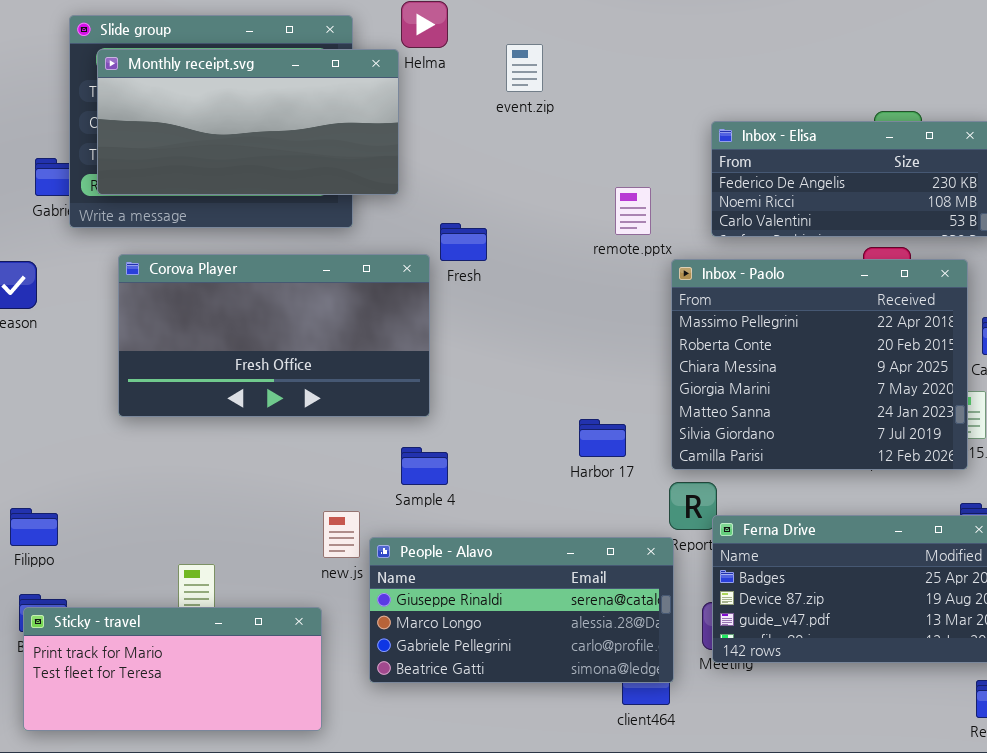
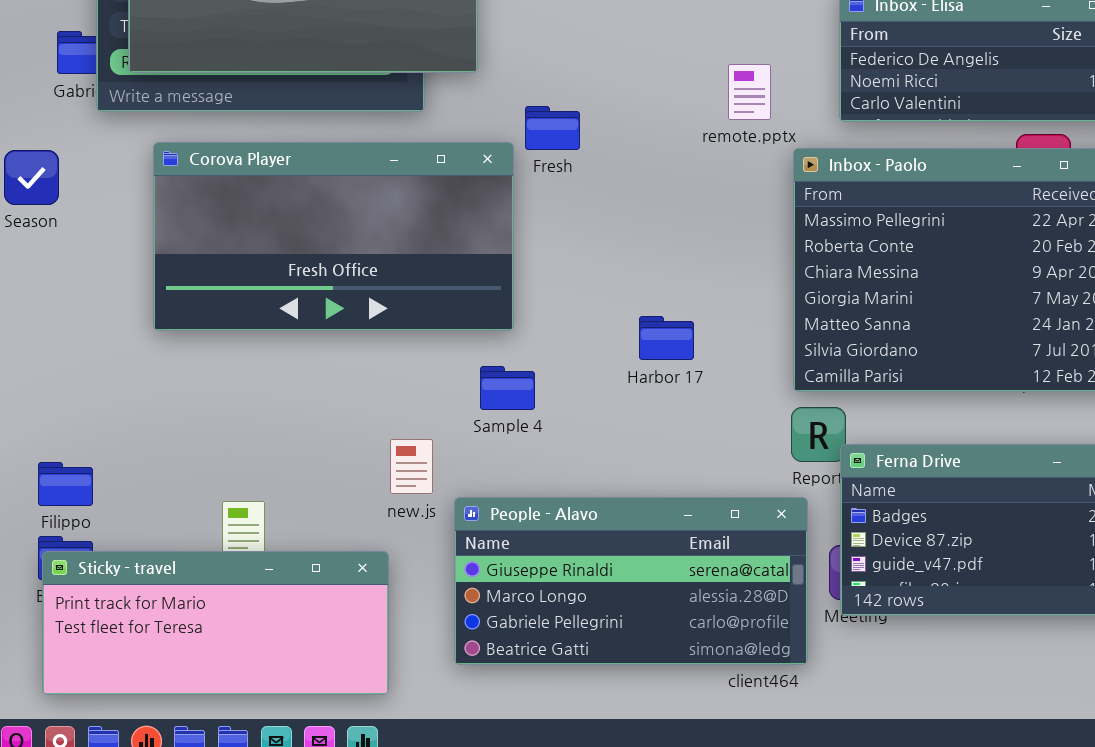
Harbor 17: [579,419,626,457] -> [639,316,694,360], moved
Filippo: [10,508,58,546] -> [38,462,93,506], moved
People - Alavo: [369,537,674,683] -> [454,497,808,665], moved

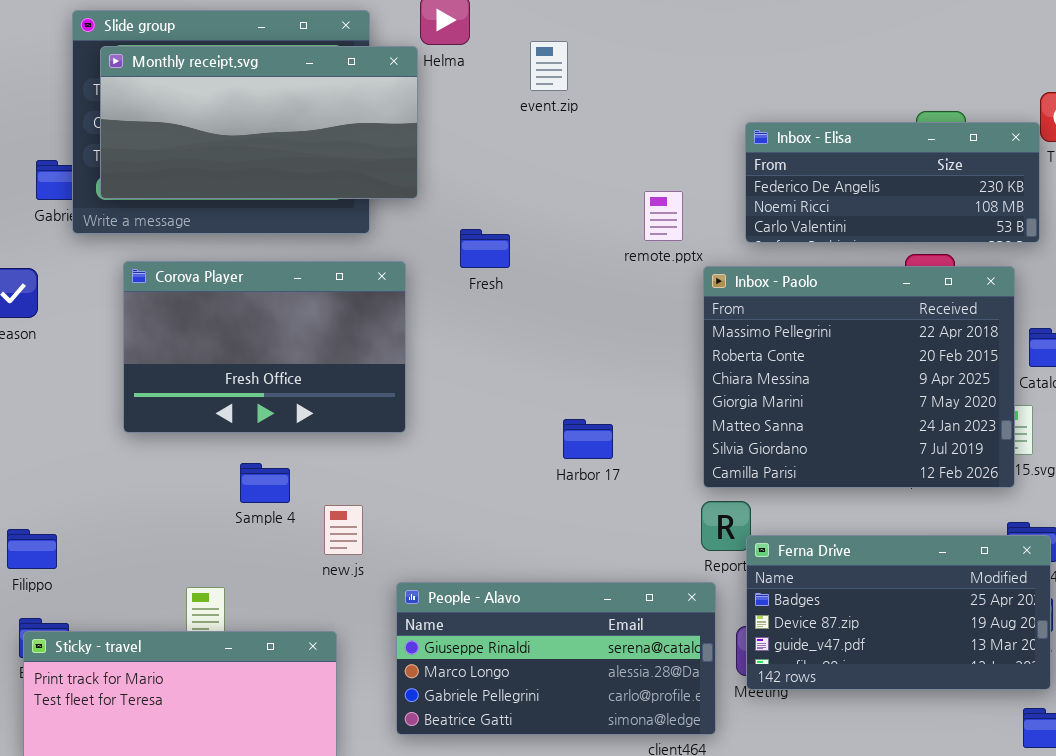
Corova Player: [153,142,514,331] -> [123,261,406,433], resized
Sample 4: [480,366,535,410] -> [240,463,290,503], moved
new.js: [390,439,433,494] -> [324,505,363,555], moved
Filippo: [38,462,93,506] -> [7,529,57,569], moved

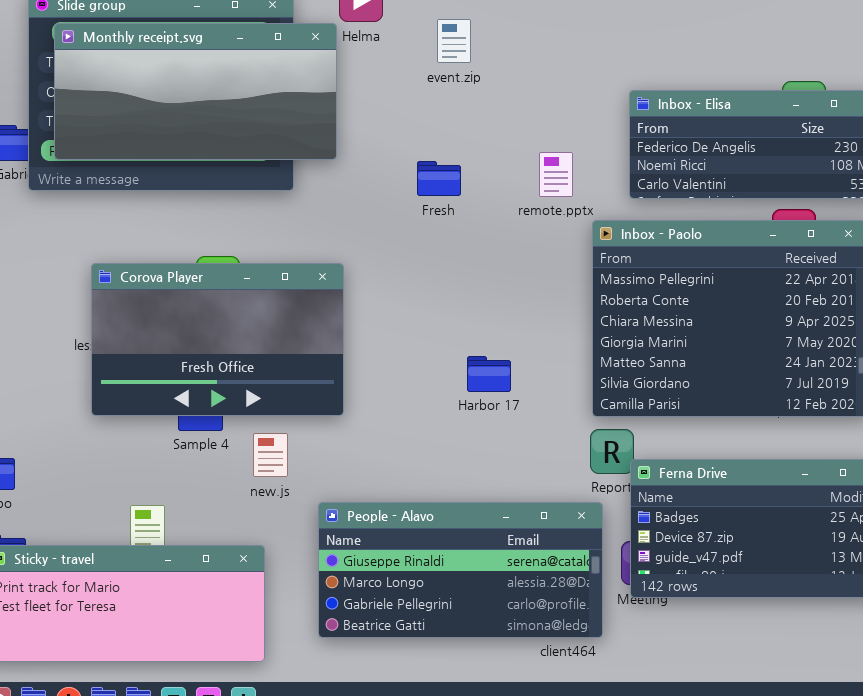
Fresh: [460,229,510,268] -> [417,161,461,196], moved
Corova Player: [123,261,406,433] -> [91,263,344,416], moved

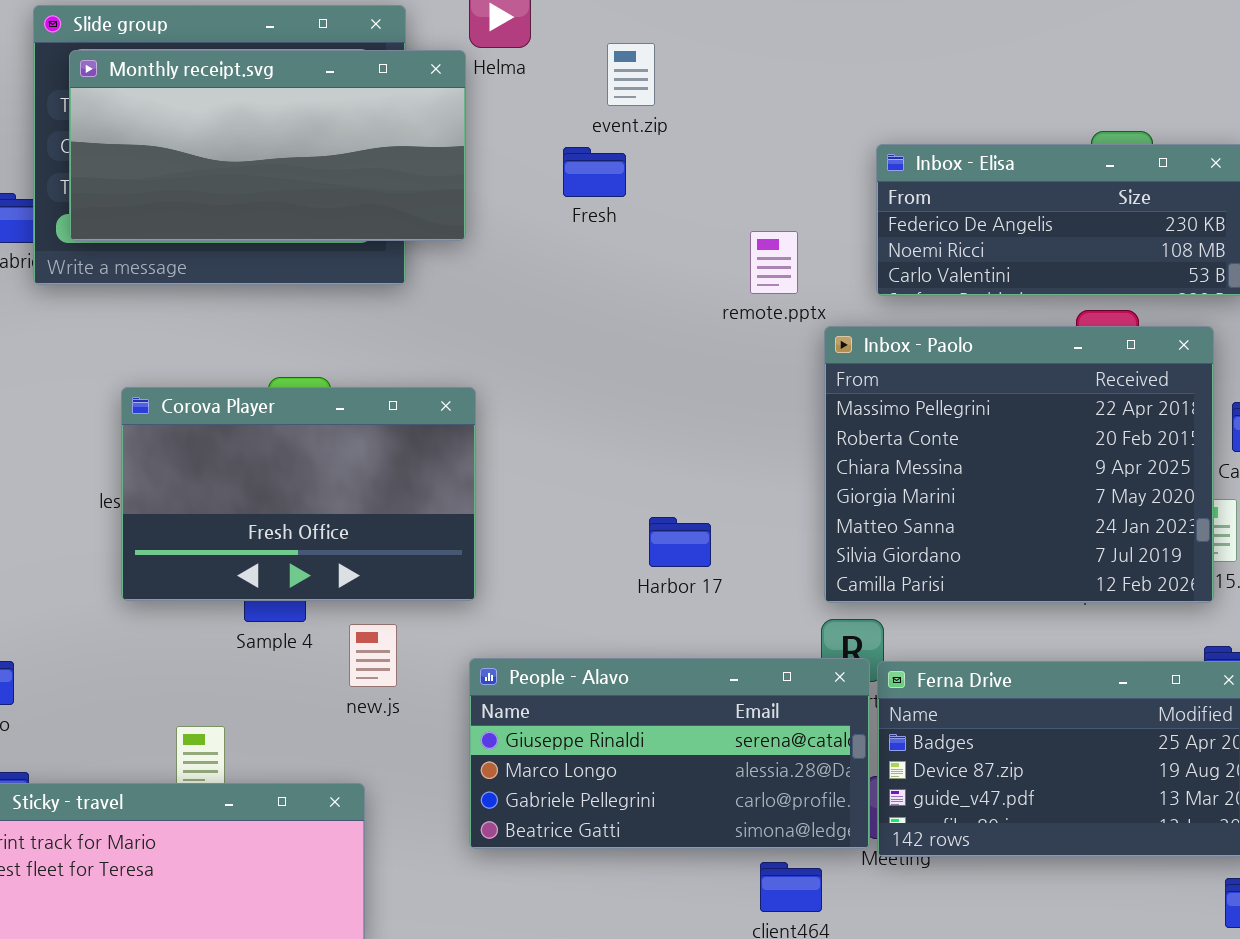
Fresh: [417,161,461,196] -> [563,147,626,197], moved
People - Alavo: [318,502,603,638] -> [469,658,870,849], moved

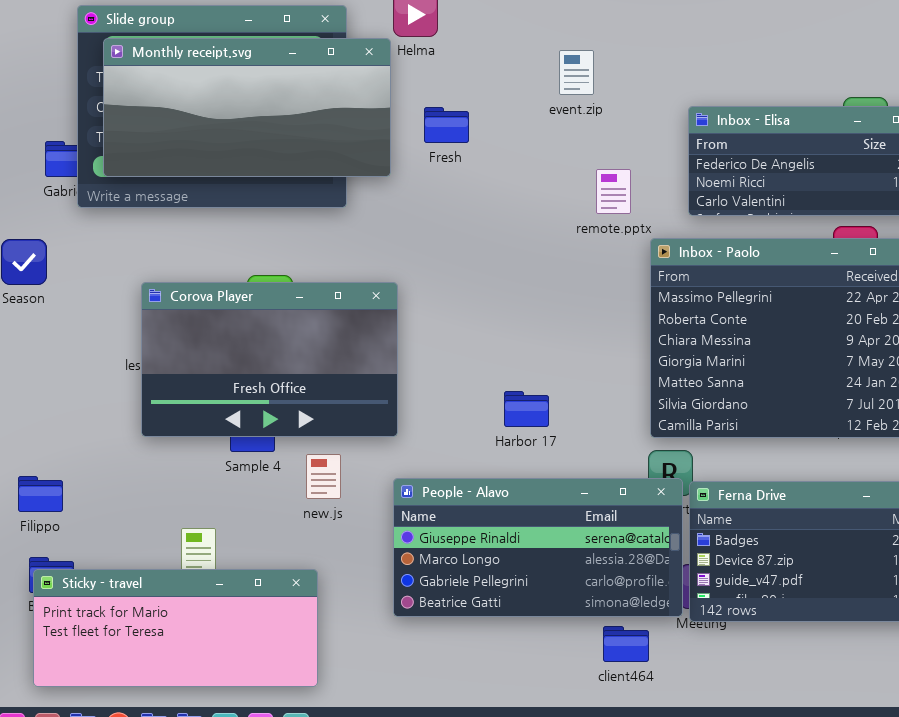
event.zip: [607,43,655,106] -> [559,50,594,95], moved
Fresh: [563,147,626,197] -> [424,107,469,143], moved
Harbor 17: [649,517,711,567] -> [504,391,549,427], moved

